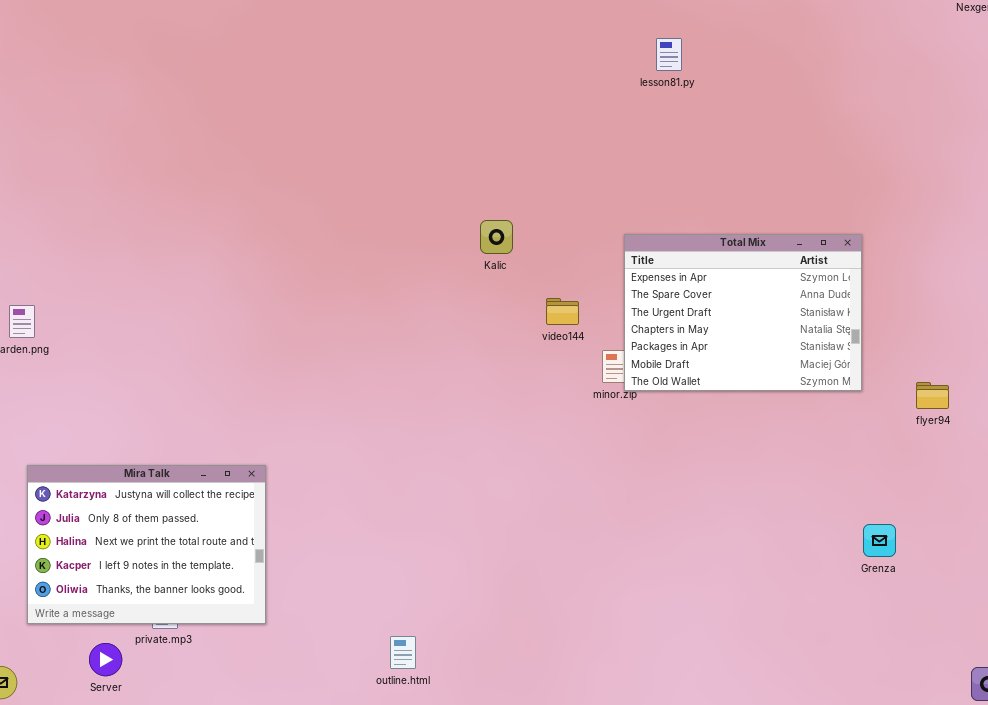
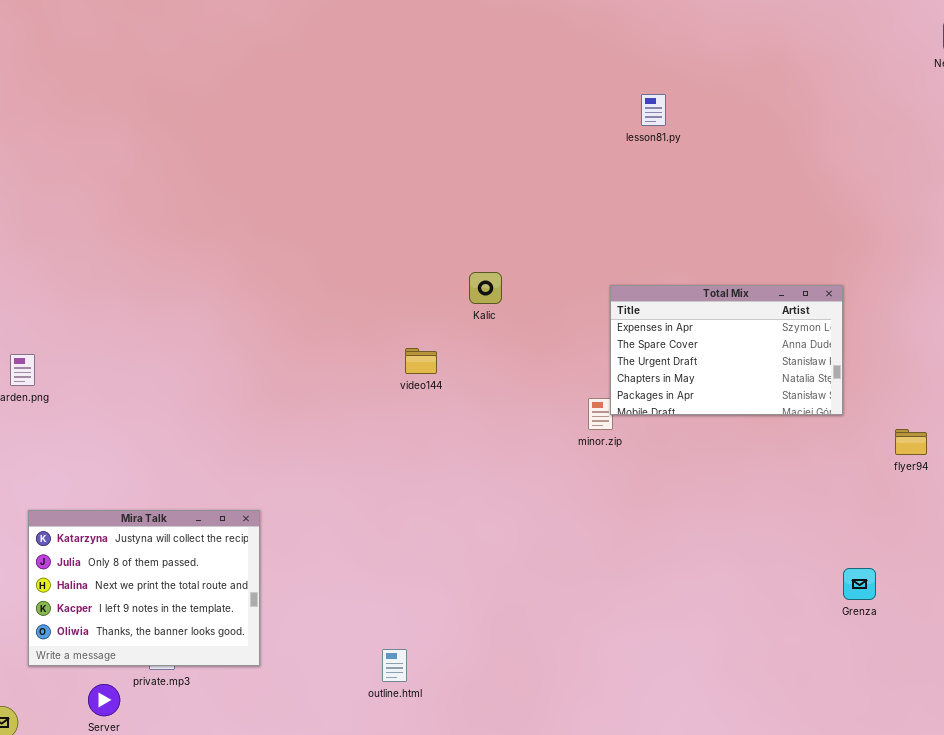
Total Mix: [624,234,862,391] -> [610,285,843,415], resized
video144: [546,298,579,325] -> [405,348,437,374], moved
outline.html: [390,636,416,669] -> [382,649,407,682], moved

